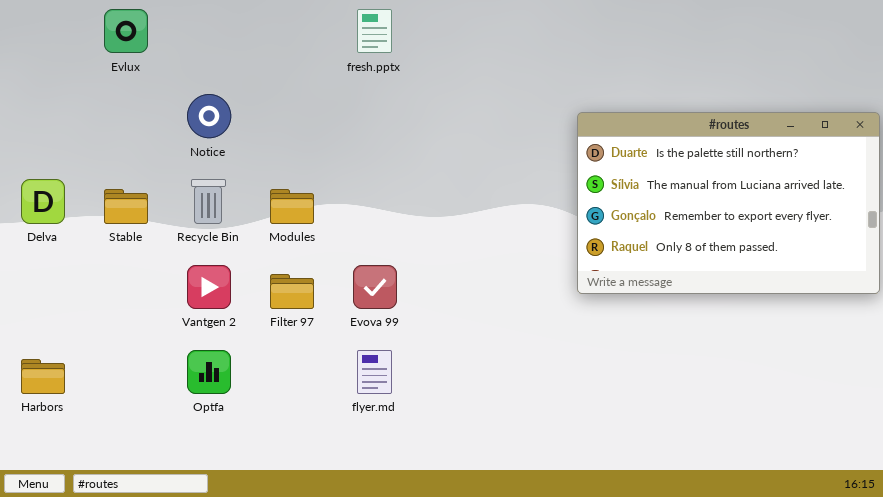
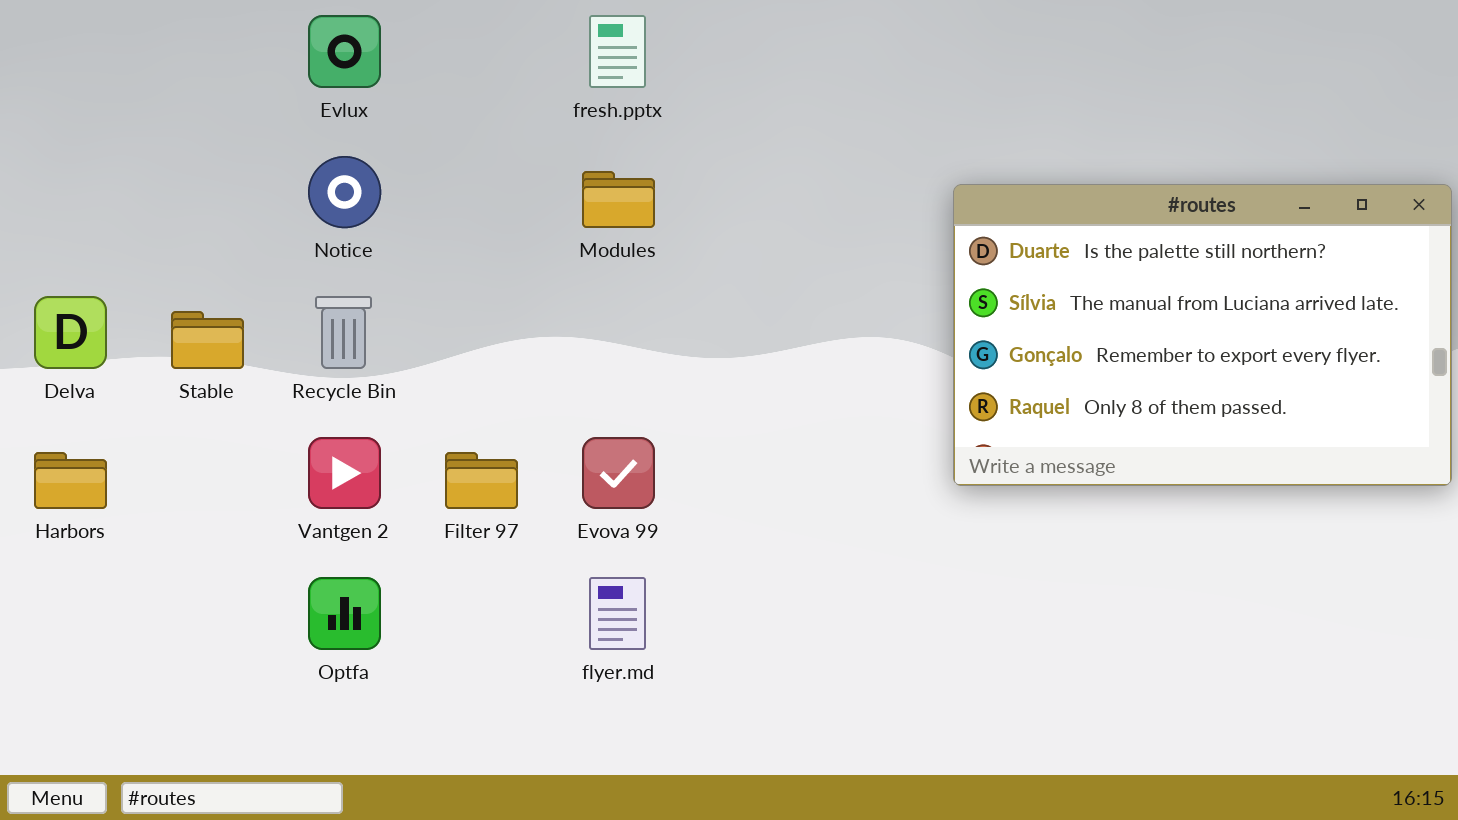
Evlux: [104,9,148,53] -> [308,15,381,88], moved
Modules: [270,189,314,224] -> [582,171,655,228], moved
Harbors: [21,359,65,394] -> [34,452,107,509], moved

